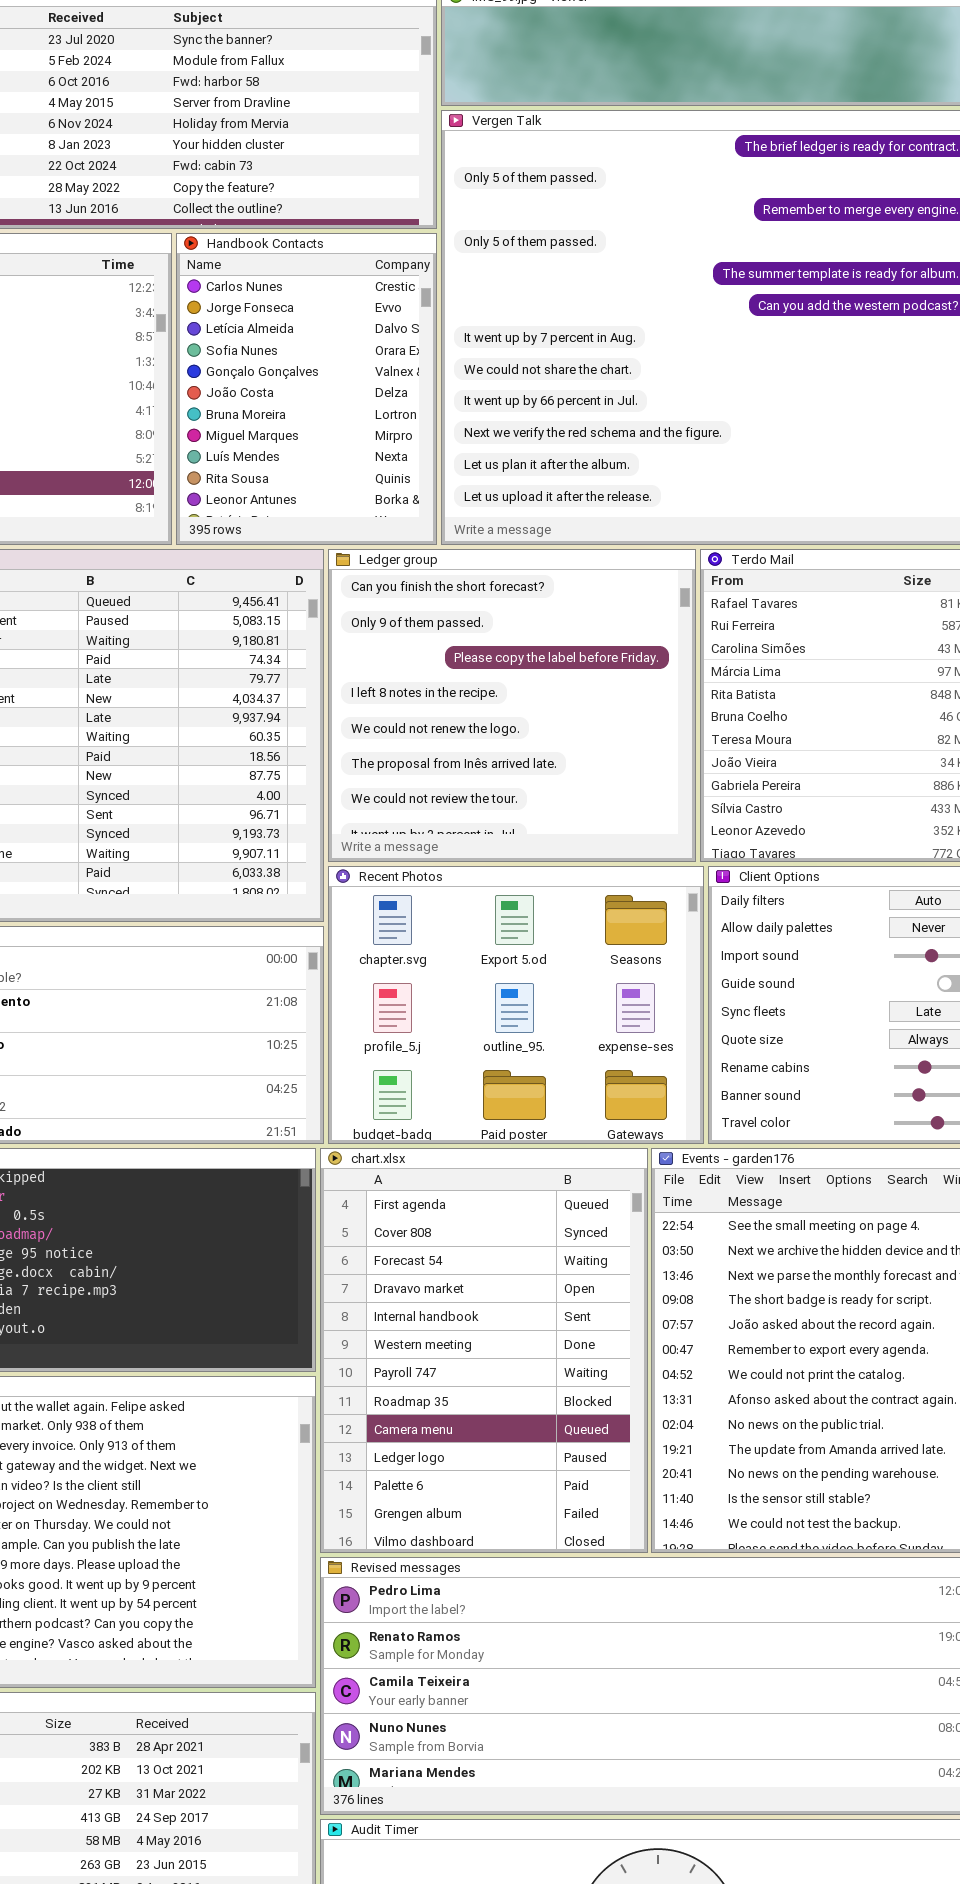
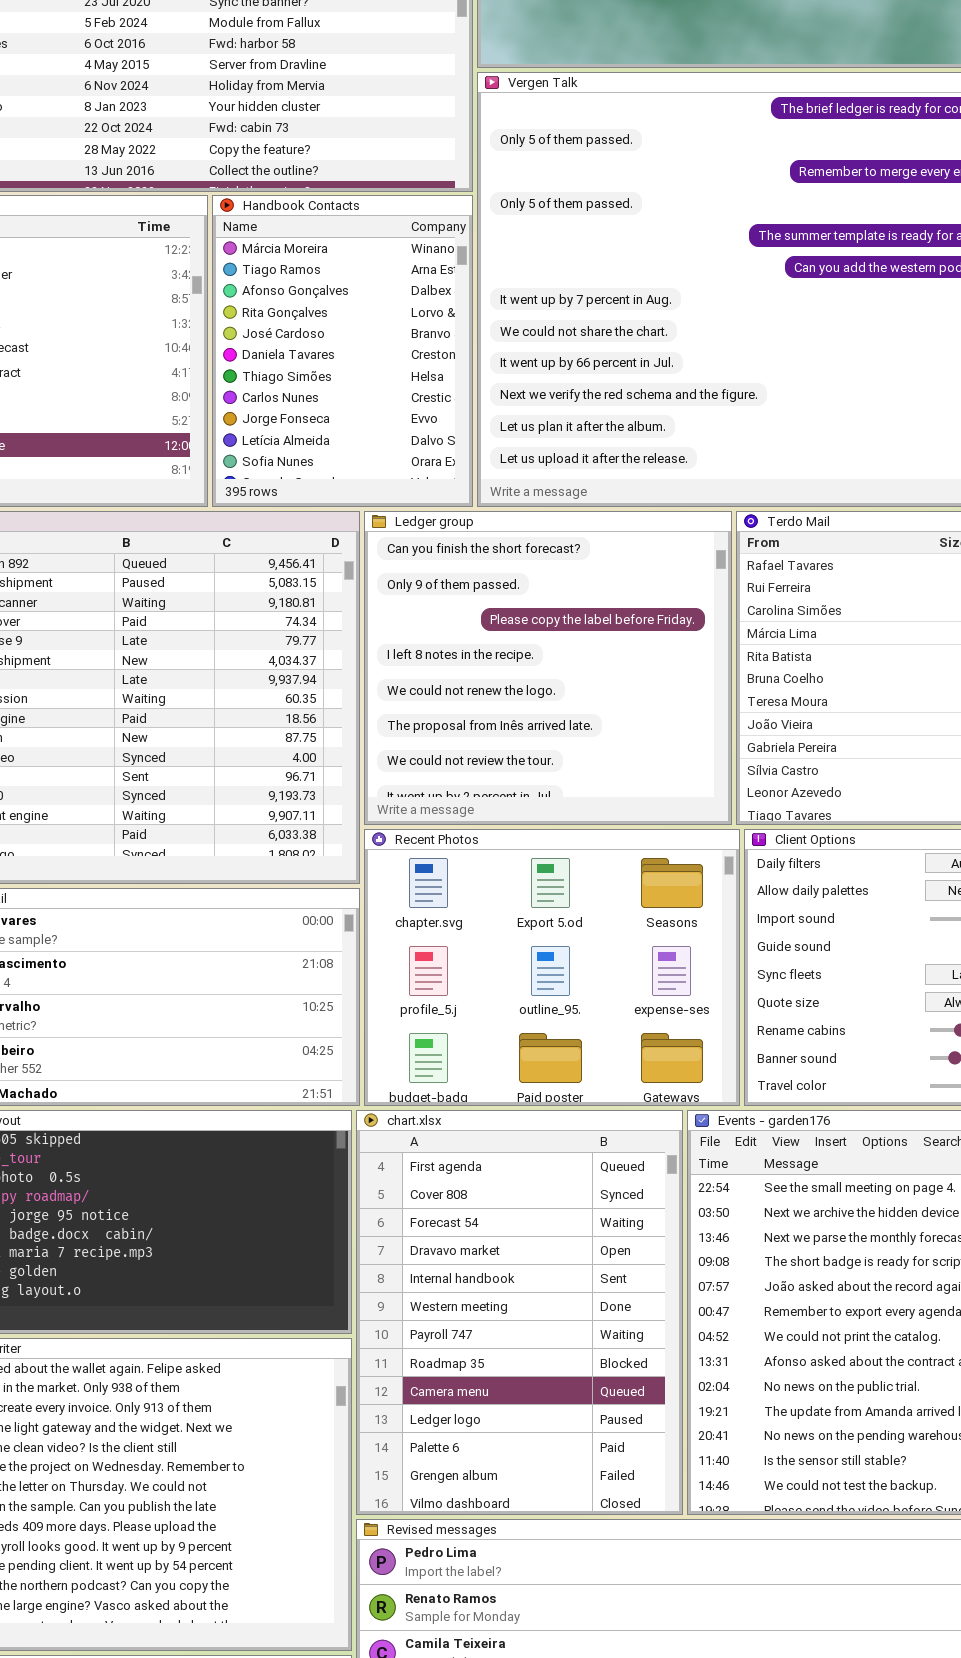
Handbook Contacts: [176,233,437,545] -> [212,195,473,507], scrolled up 7 rows

